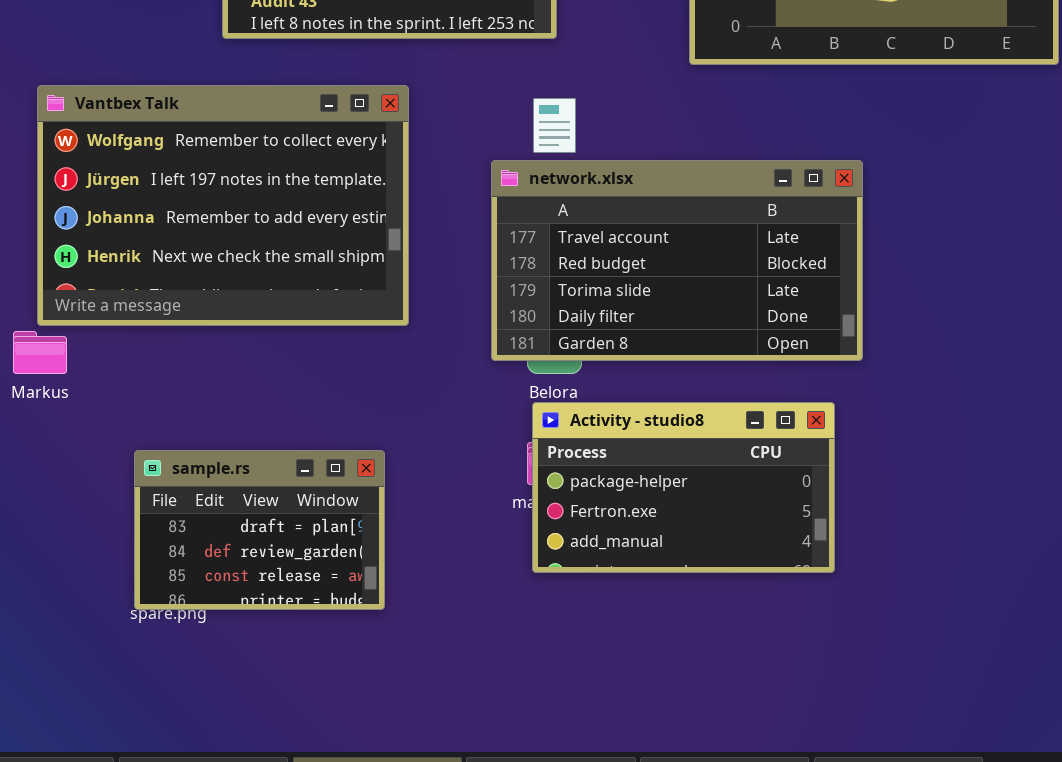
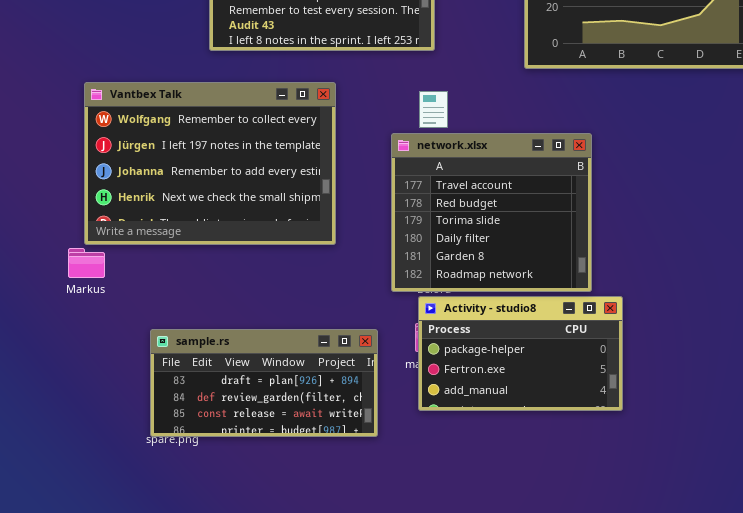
network.xlsx: [491,160,863,361] -> [391,133,592,292], resized
sample.rs: [134,450,385,610] -> [150,329,378,437], resized

